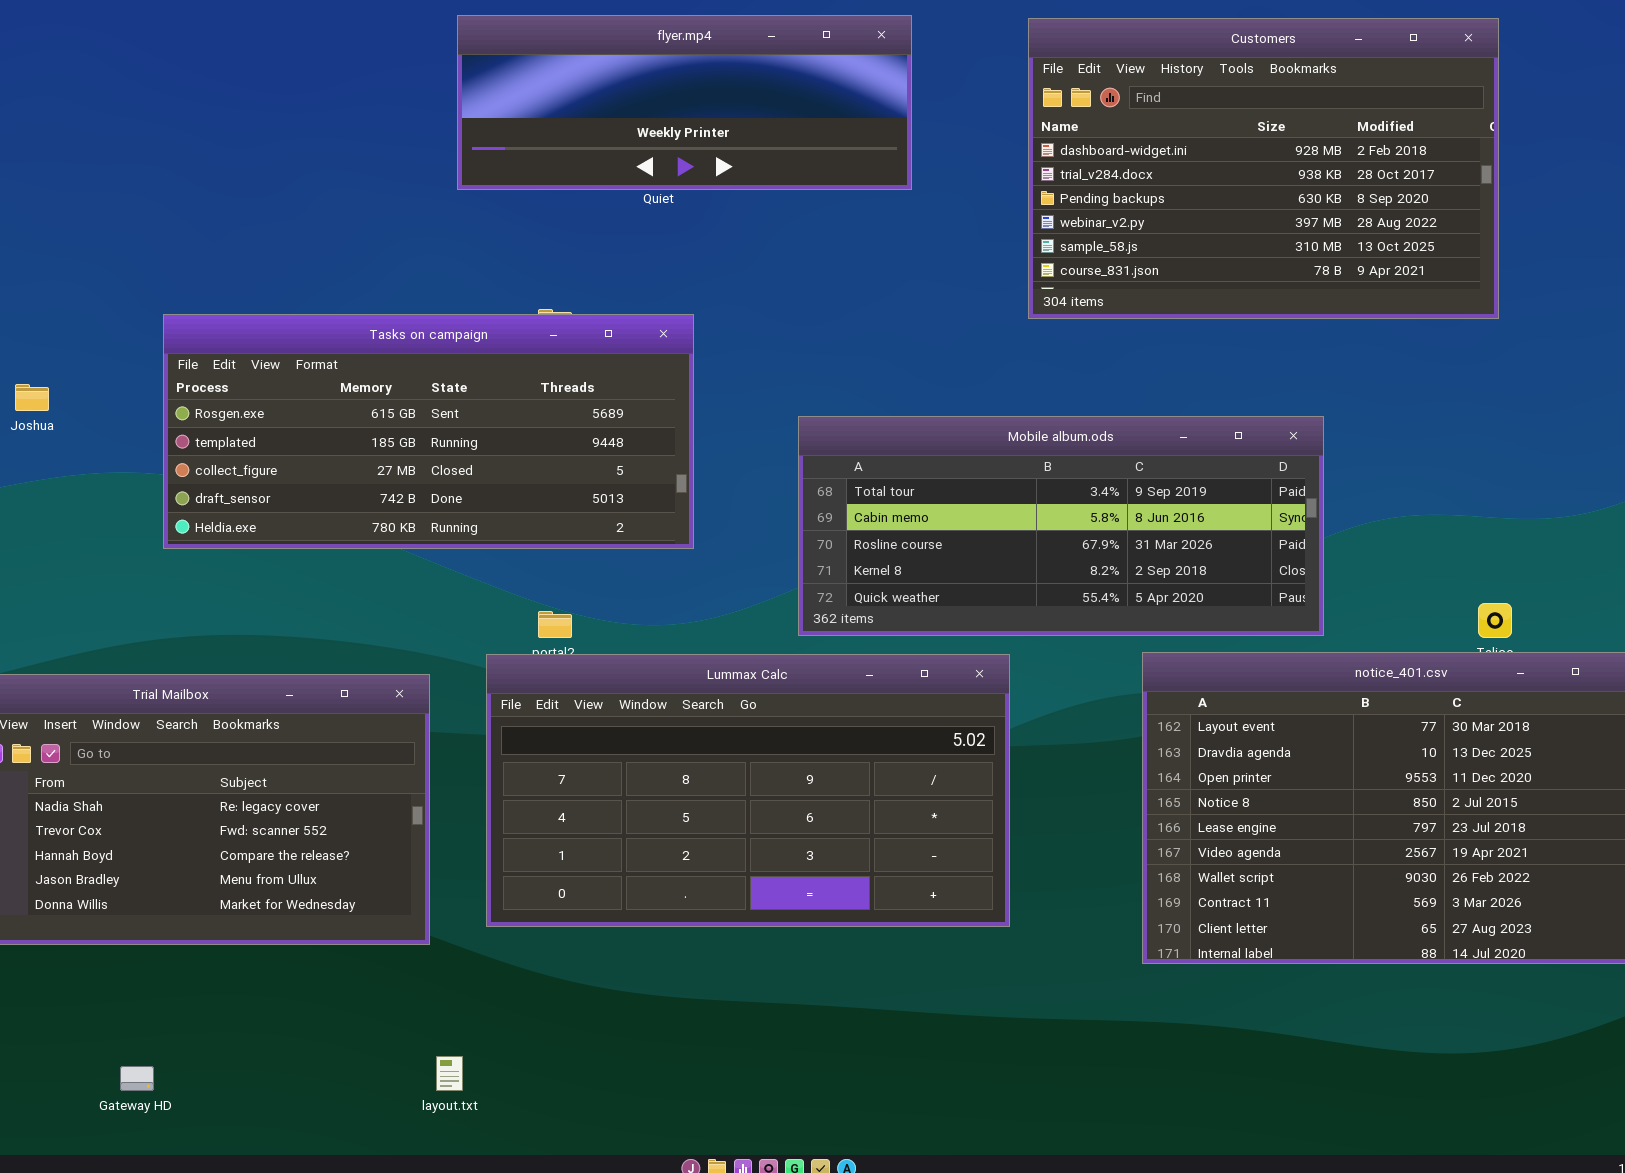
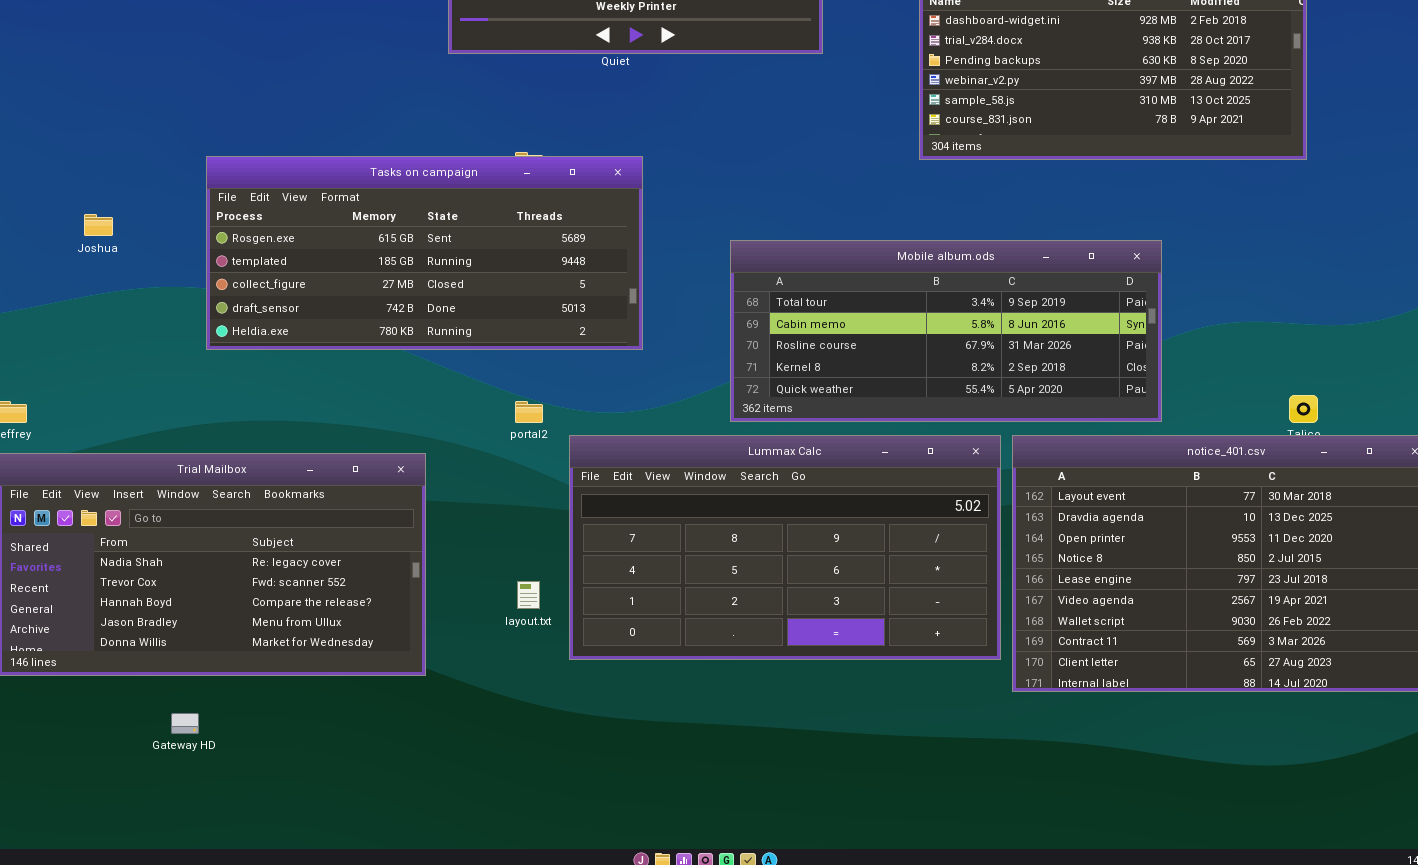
Lummax Calc: [486,654,1010,927] -> [569,435,1001,660], moved
layout.txt: [436,1056,463,1091] -> [517,581,540,609], moved
Gateway HD: [120,1066,154,1091] -> [171,713,199,734], moved

